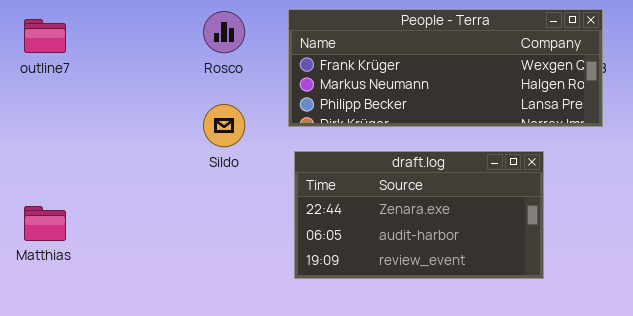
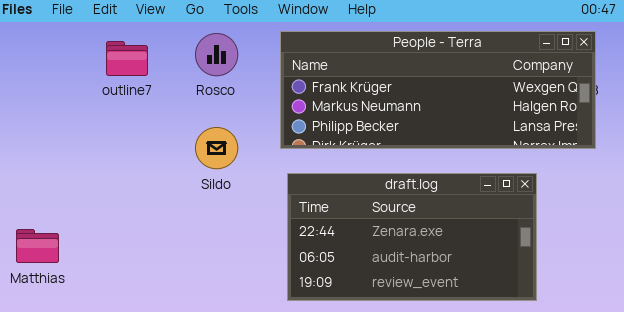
outline7: [24,19,66,53] -> [106,41,148,76], moved

